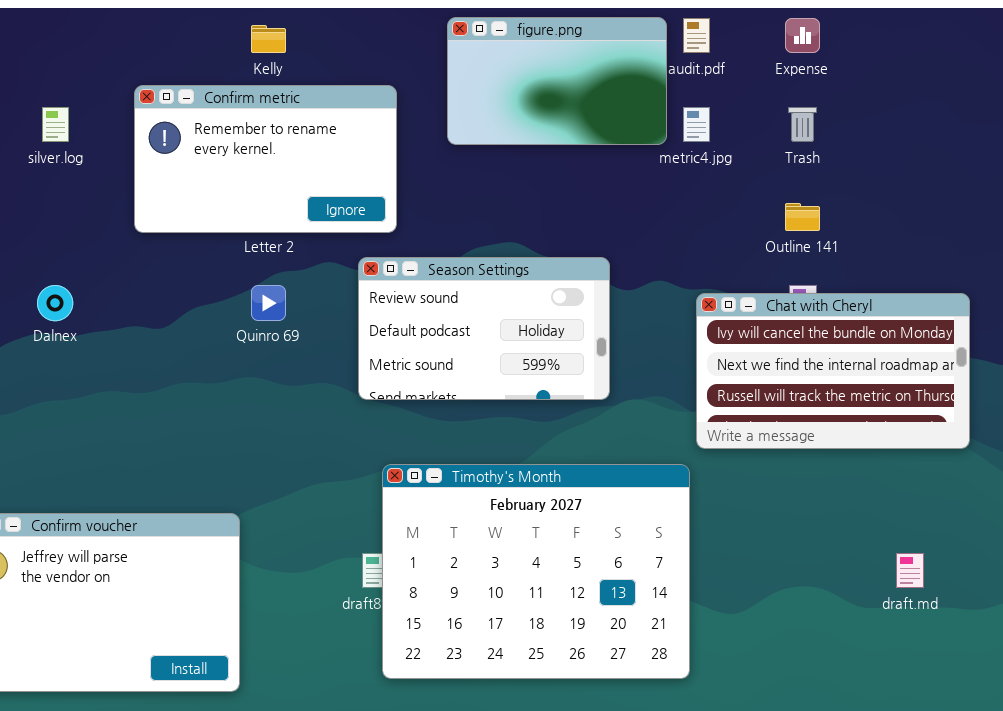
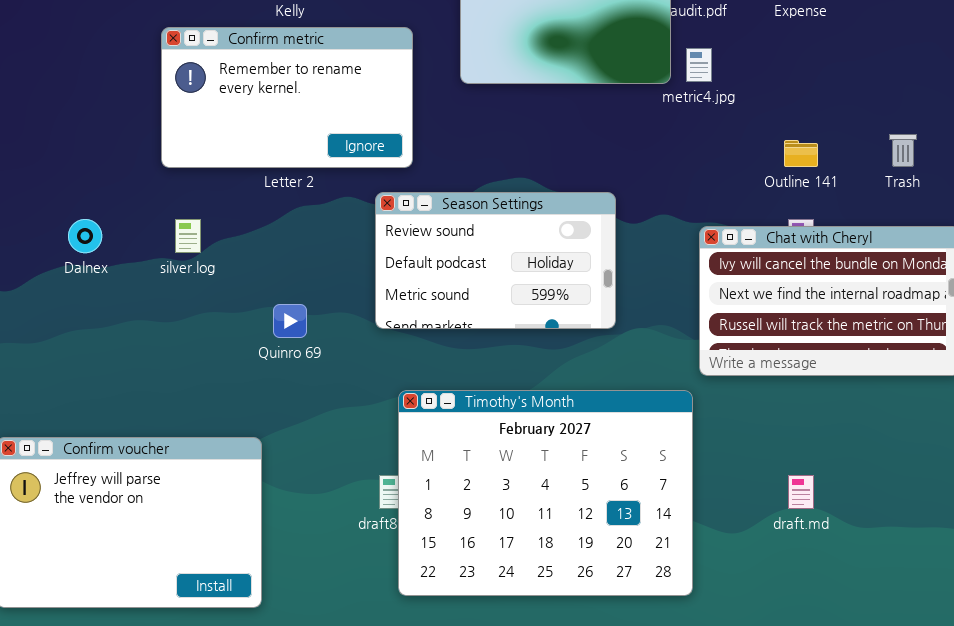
silver.log: [42,107,69,142] -> [175,219,201,253], moved
Trash: [788,107,817,142] -> [889,134,917,167], moved
Quinro 69: [251,285,286,321] -> [273,304,307,338], moved
draft.md: [896,553,924,588] -> [788,475,814,509], moved

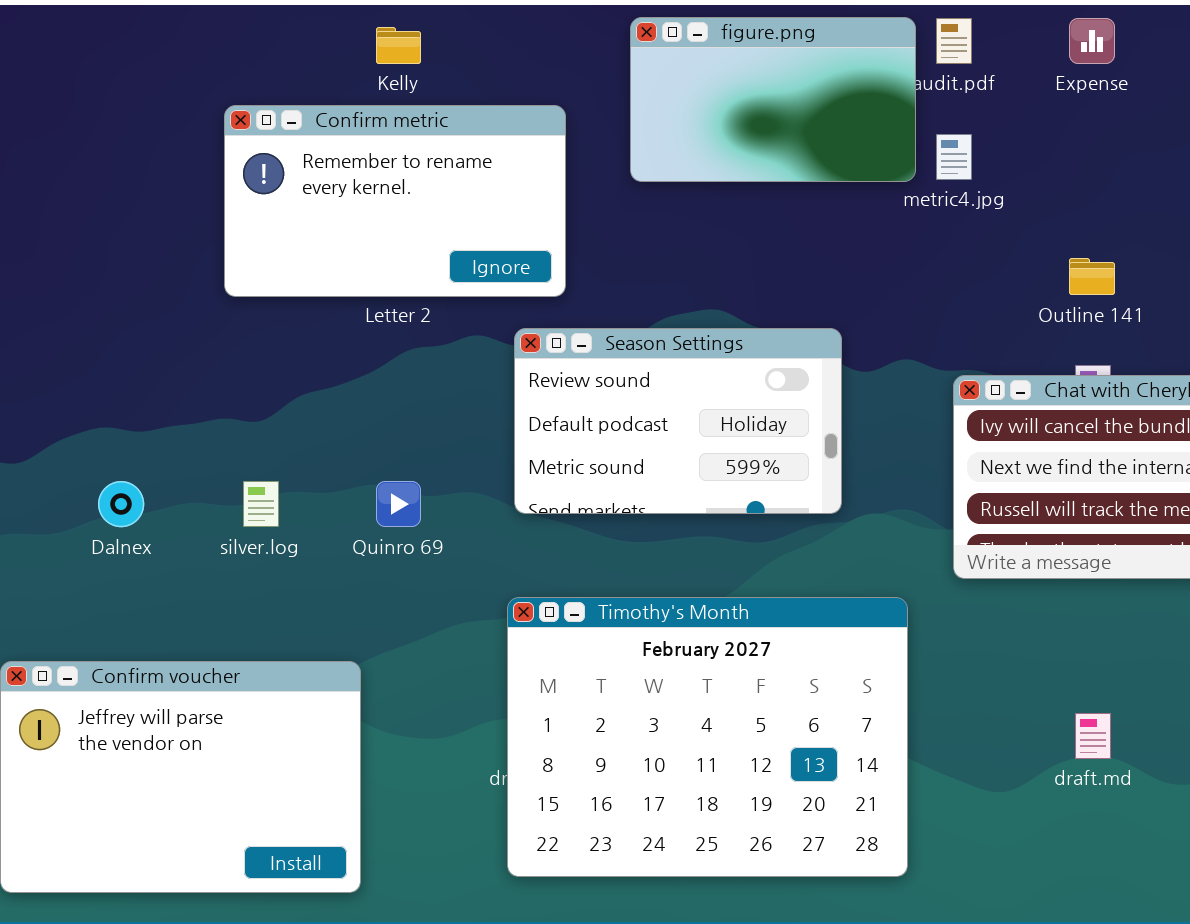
Dalnex: [68,219,102,253] -> [98,481,144,527], moved
silver.log: [175,219,201,253] -> [243,481,279,527], moved
Timothy's Month: [398,390,693,596] -> [507,597,908,877], moved

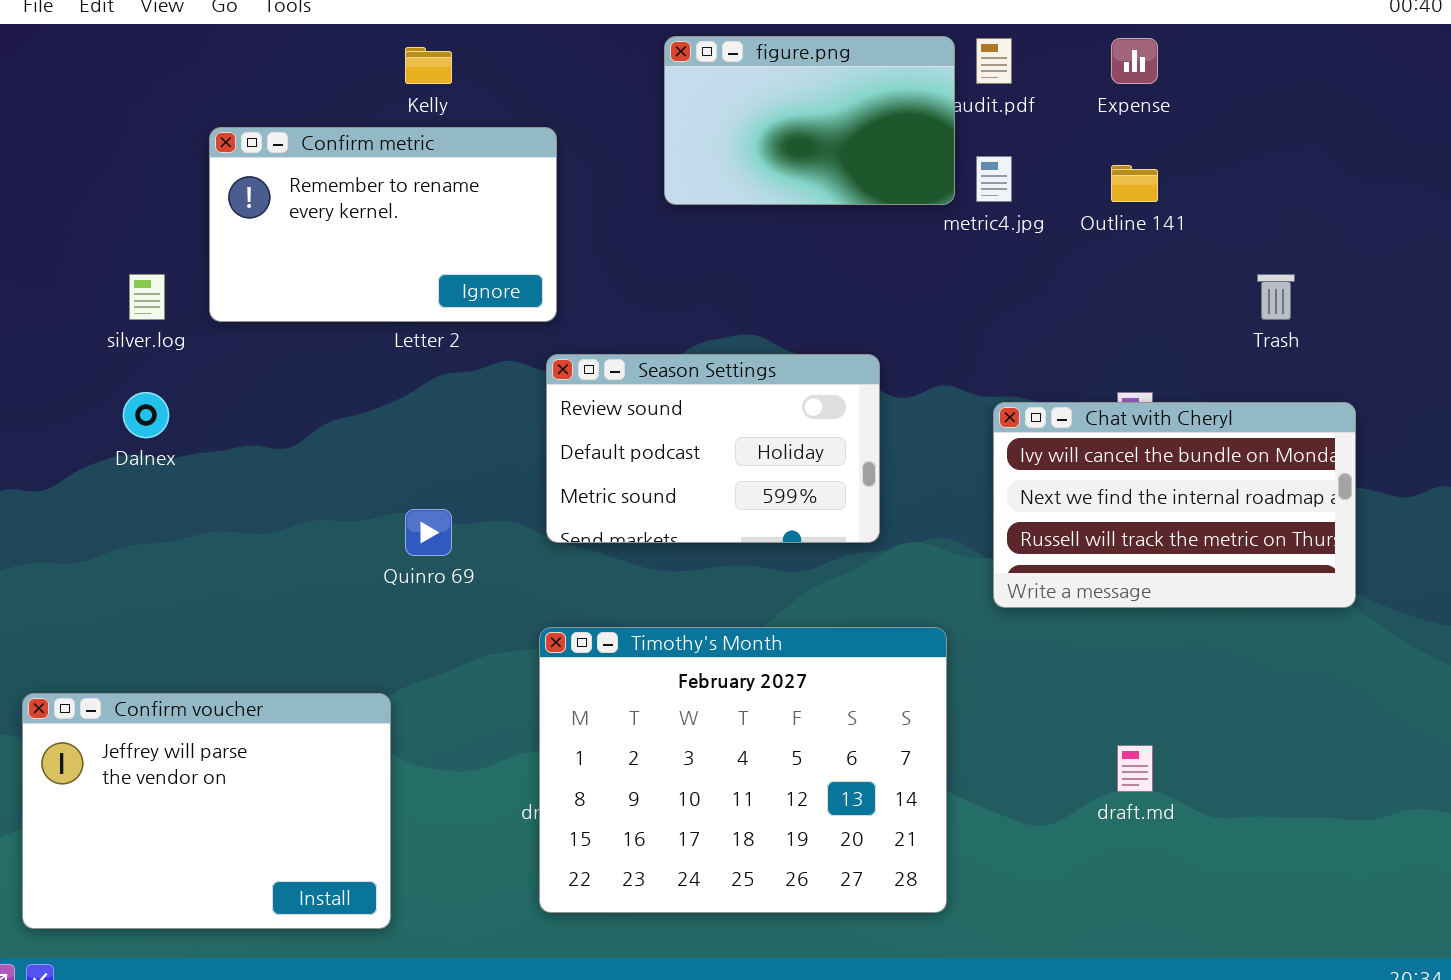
Confirm metric: [224,105,566,297] -> [209,127,557,322], moved
Outline 141: [1069,258,1115,295] -> [1111,165,1158,202], moved
Dalnex: [98,481,144,527] -> [123,392,169,438], moved
silver.log: [243,481,279,527] -> [129,274,165,320], moved

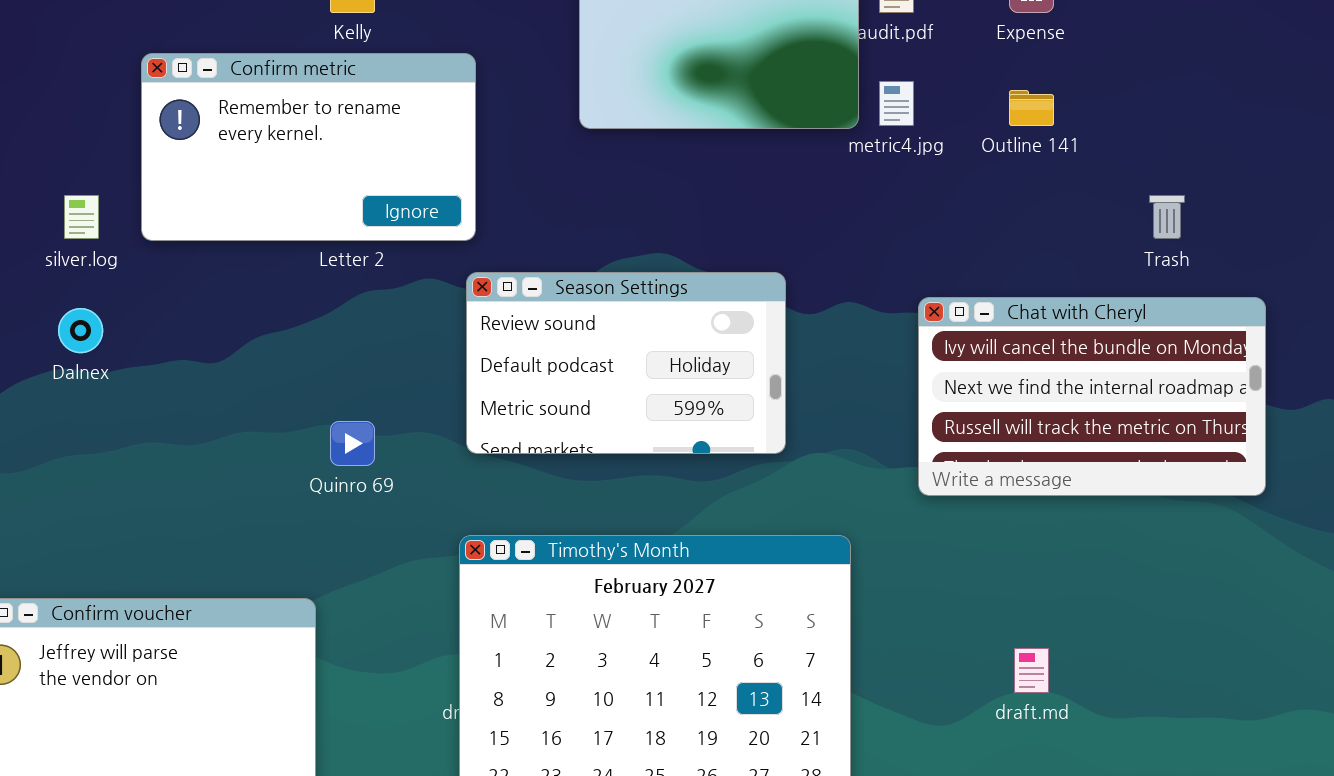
Chat with Cheryl: [993,402,1356,608] -> [918,297,1266,496], moved

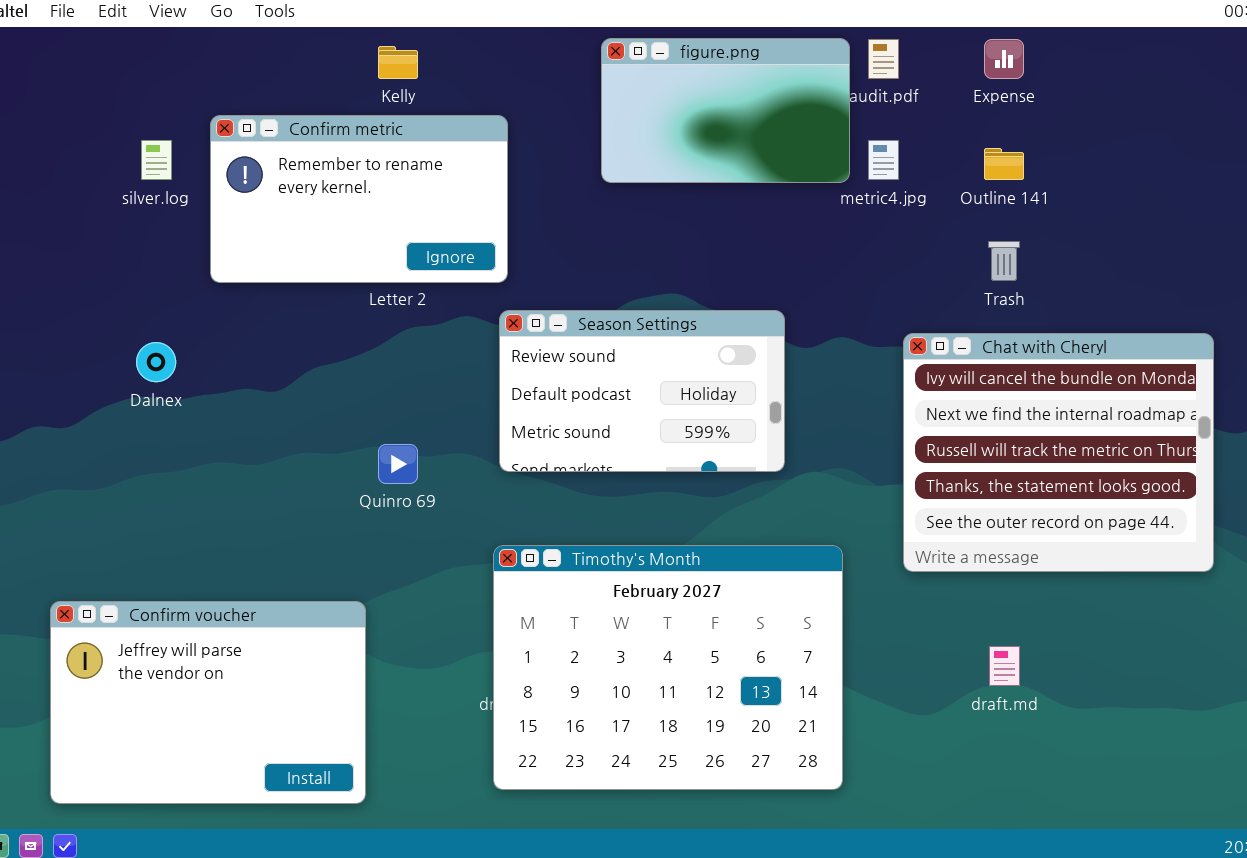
silver.log: [64,195,99,239] -> [141,140,172,180], moved
Trash: [1149,195,1185,239] -> [988,241,1020,281], moved
Chat with Cheryl: [918,297,1266,496] -> [903,333,1214,572], resized

